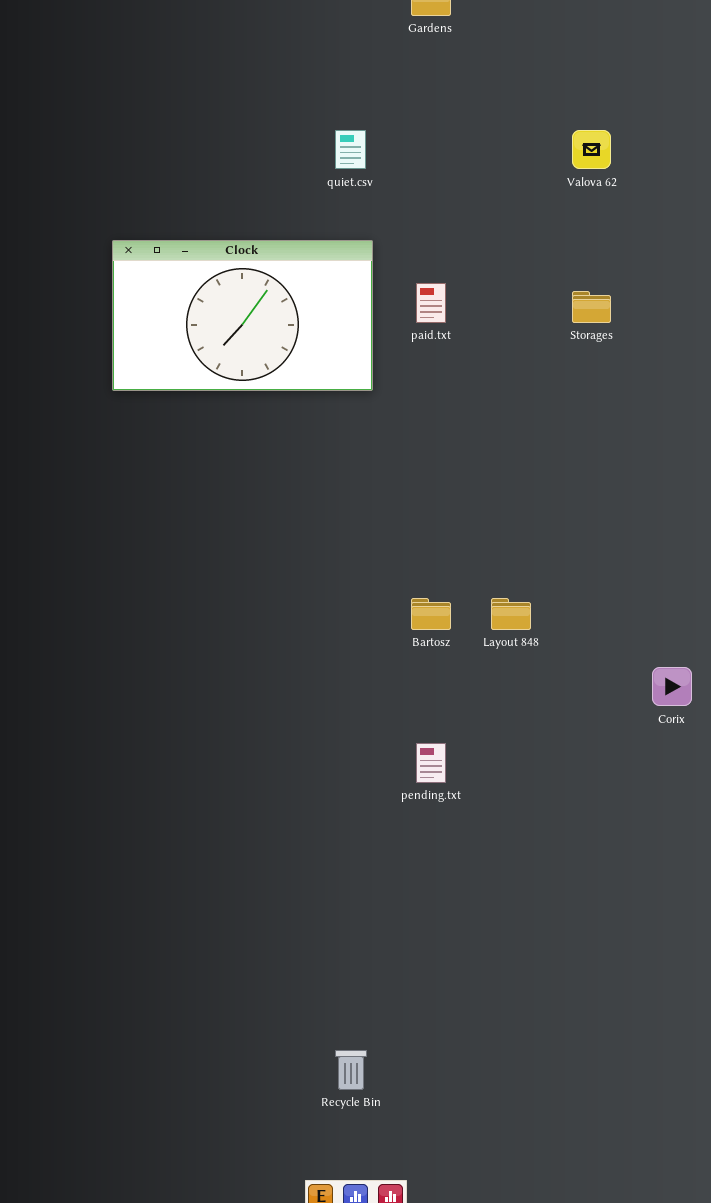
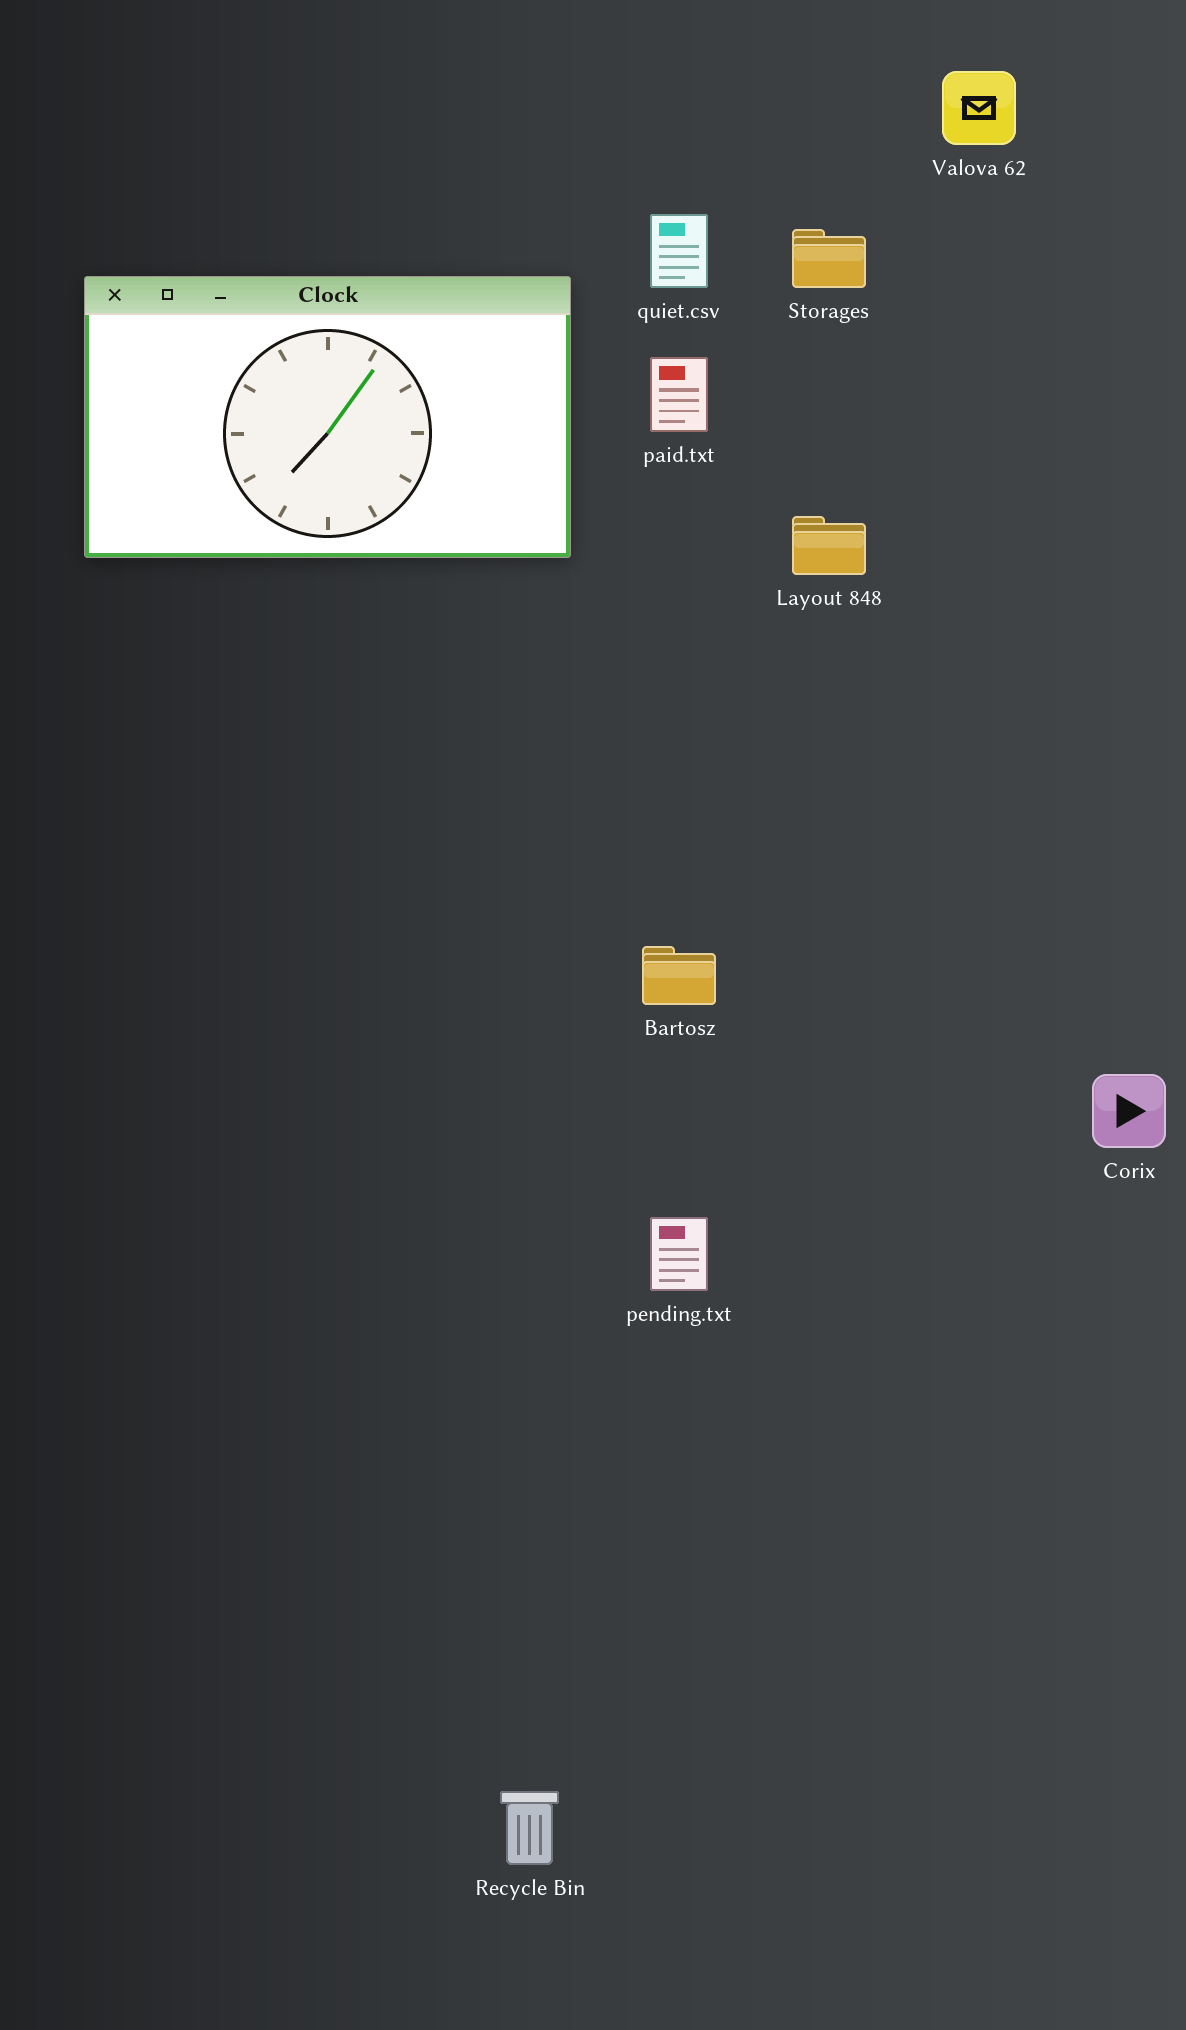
quiet.csv: [335,130,366,169] -> [650,214,708,288], moved
Storages: [572,291,611,323] -> [792,229,866,288], moved
Layout 848: [491,598,531,630] -> [792,516,866,575], moved

